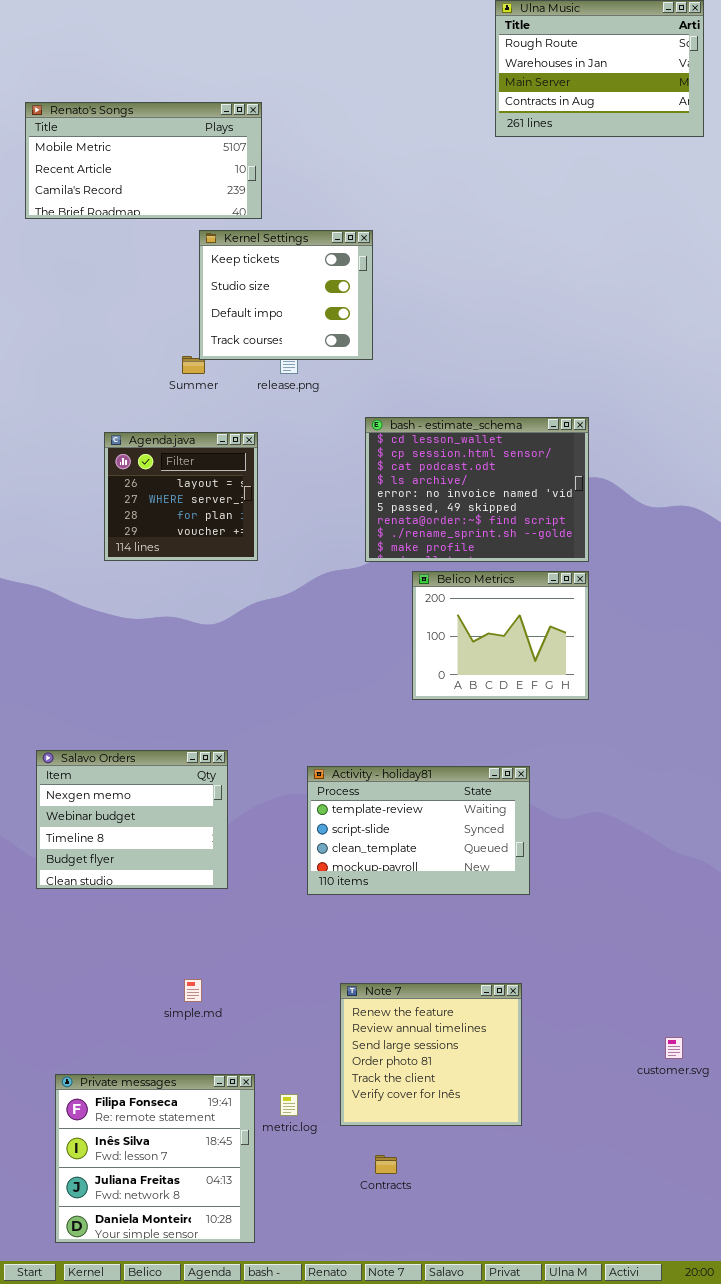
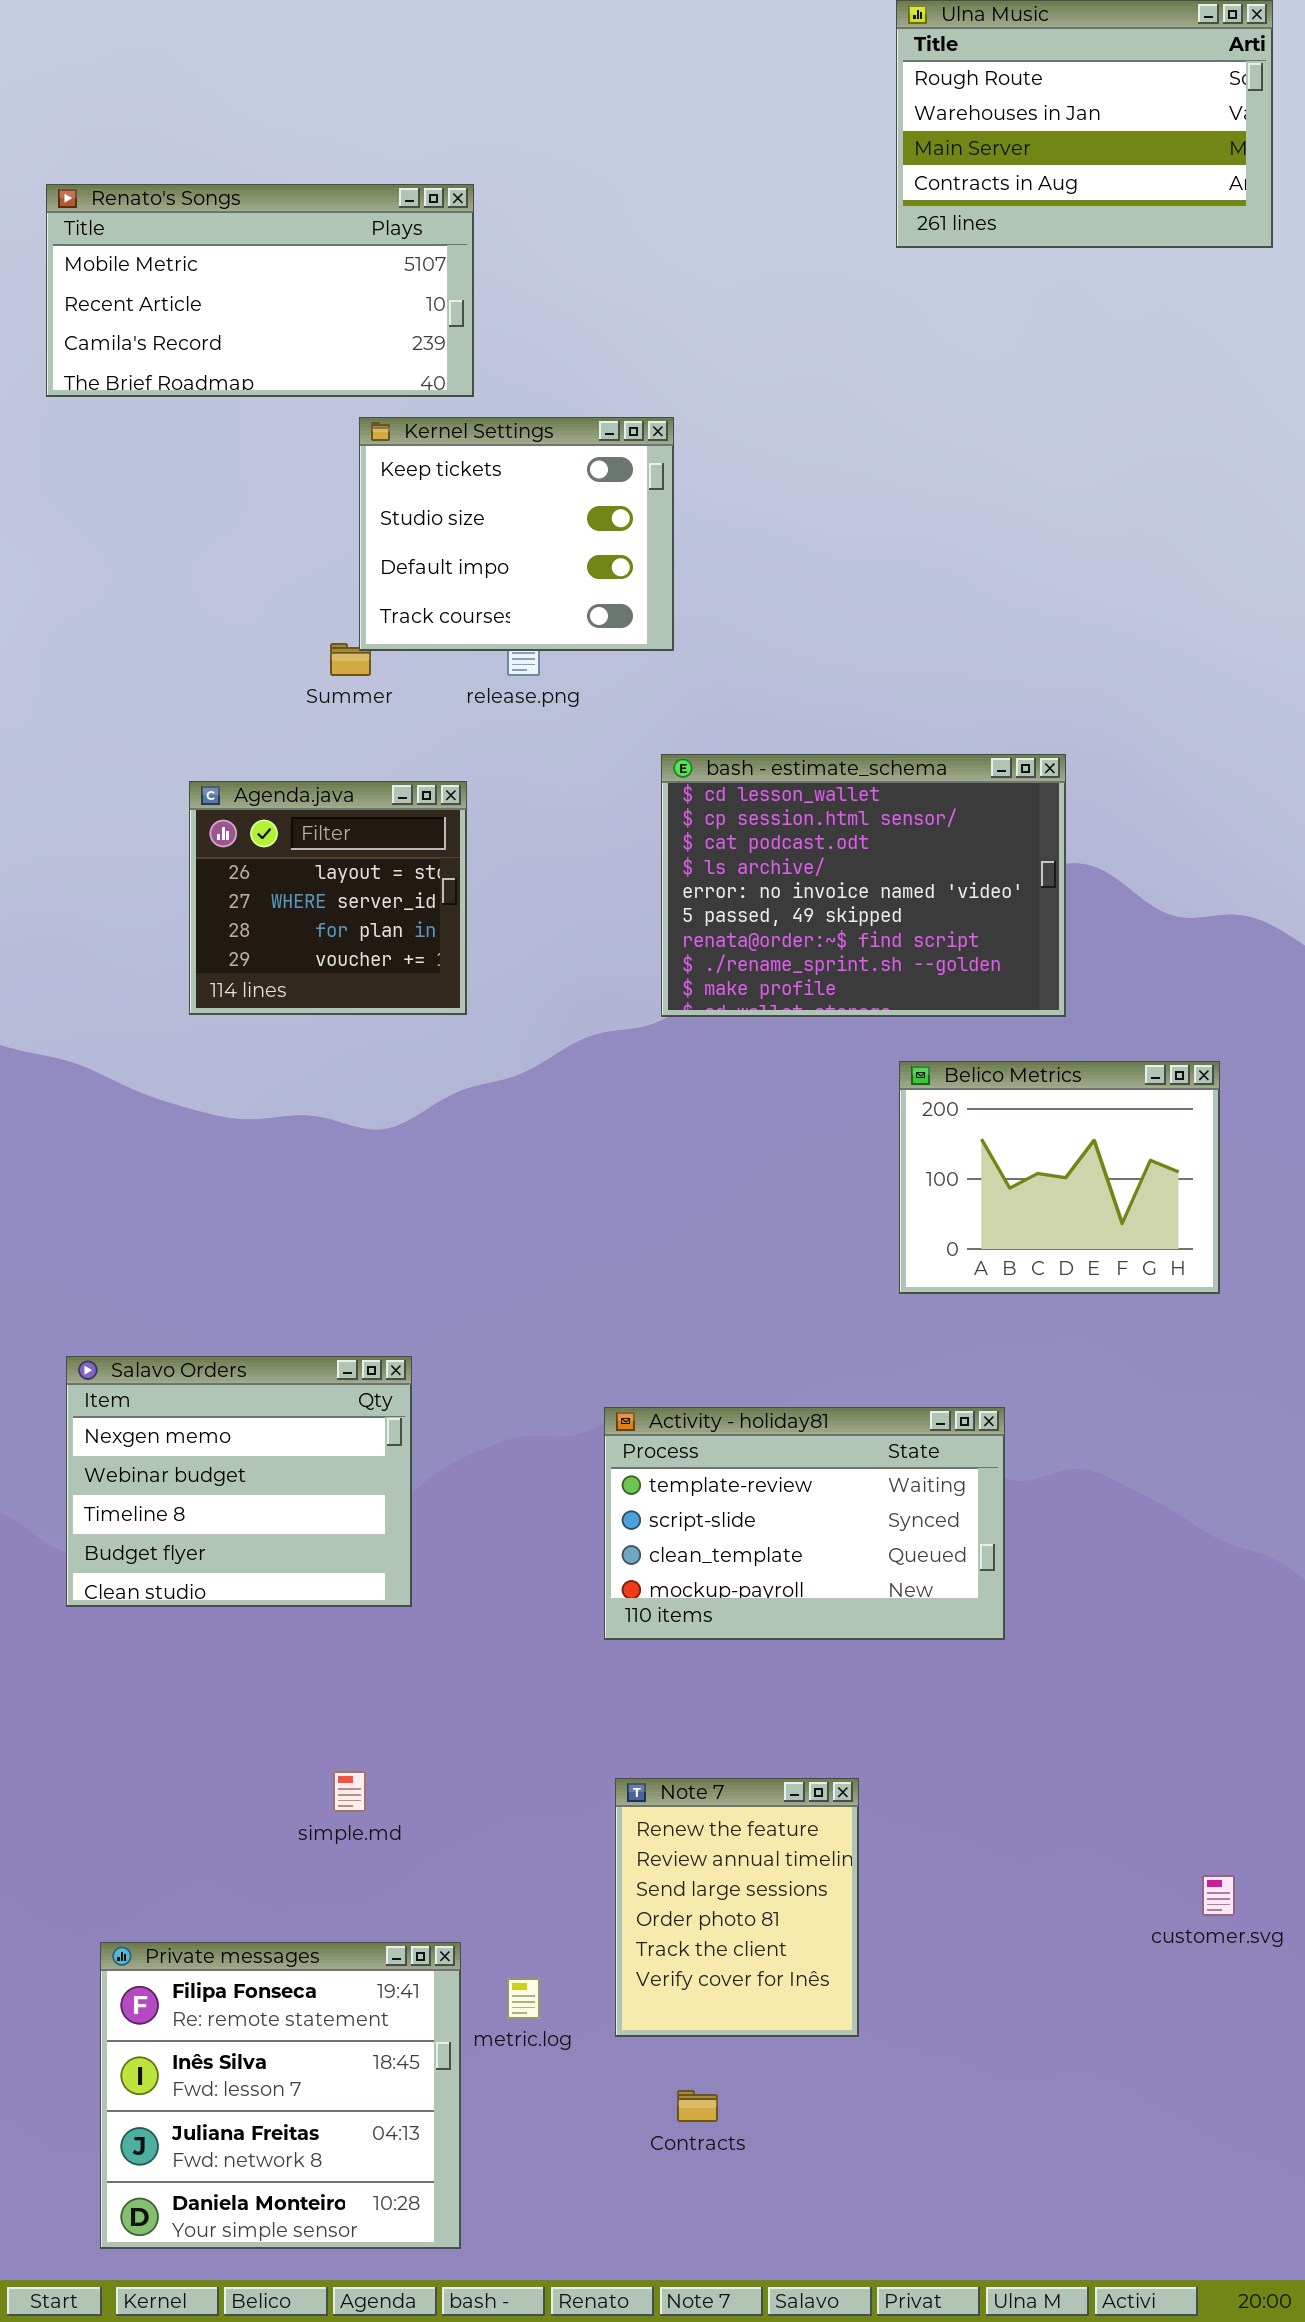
Belico Metrics: [412,571,589,700] -> [899,1061,1220,1294], moved
Activity - holiday81: [307,766,530,895] -> [604,1407,1005,1640], moved
Note 7: [340,983,522,1126] -> [615,1778,859,2037], resized

